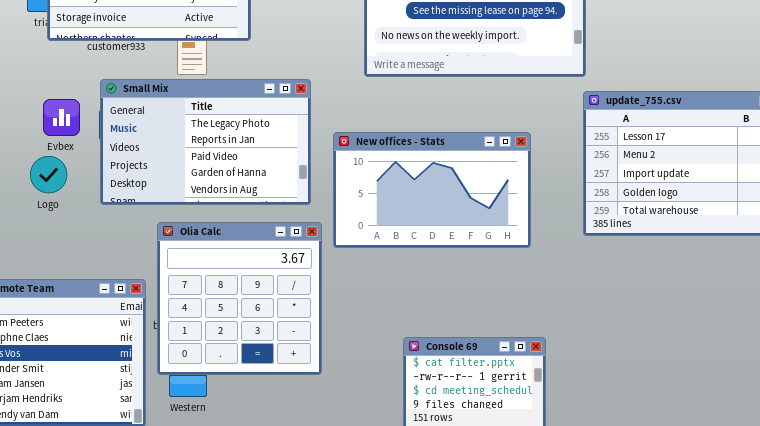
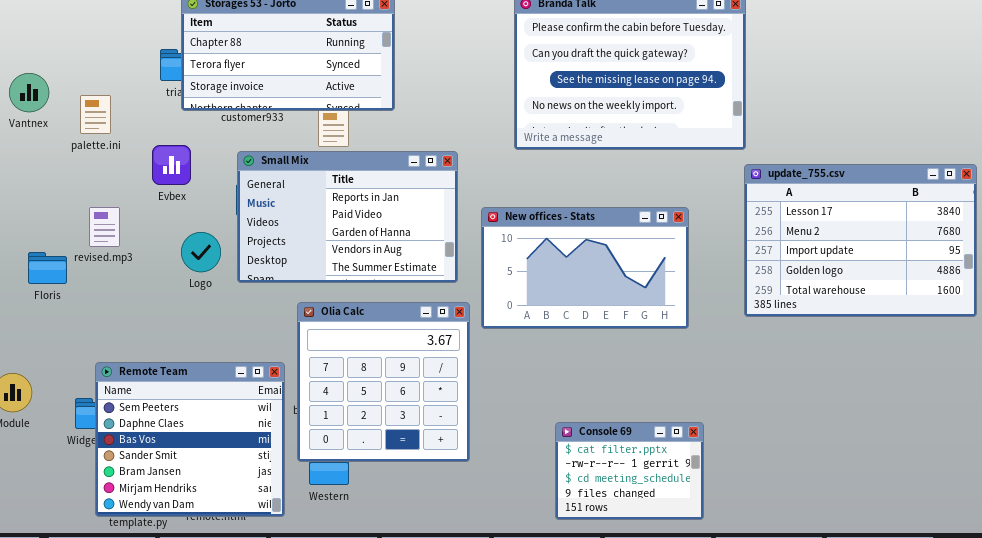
Small Mix: [100,79,311,205] -> [237,151,458,283], scrolled down 1 row
Evbex: [43,99,80,136] -> [152,145,191,185], moved
Logo: [30,156,67,193] -> [181,232,221,272], moved

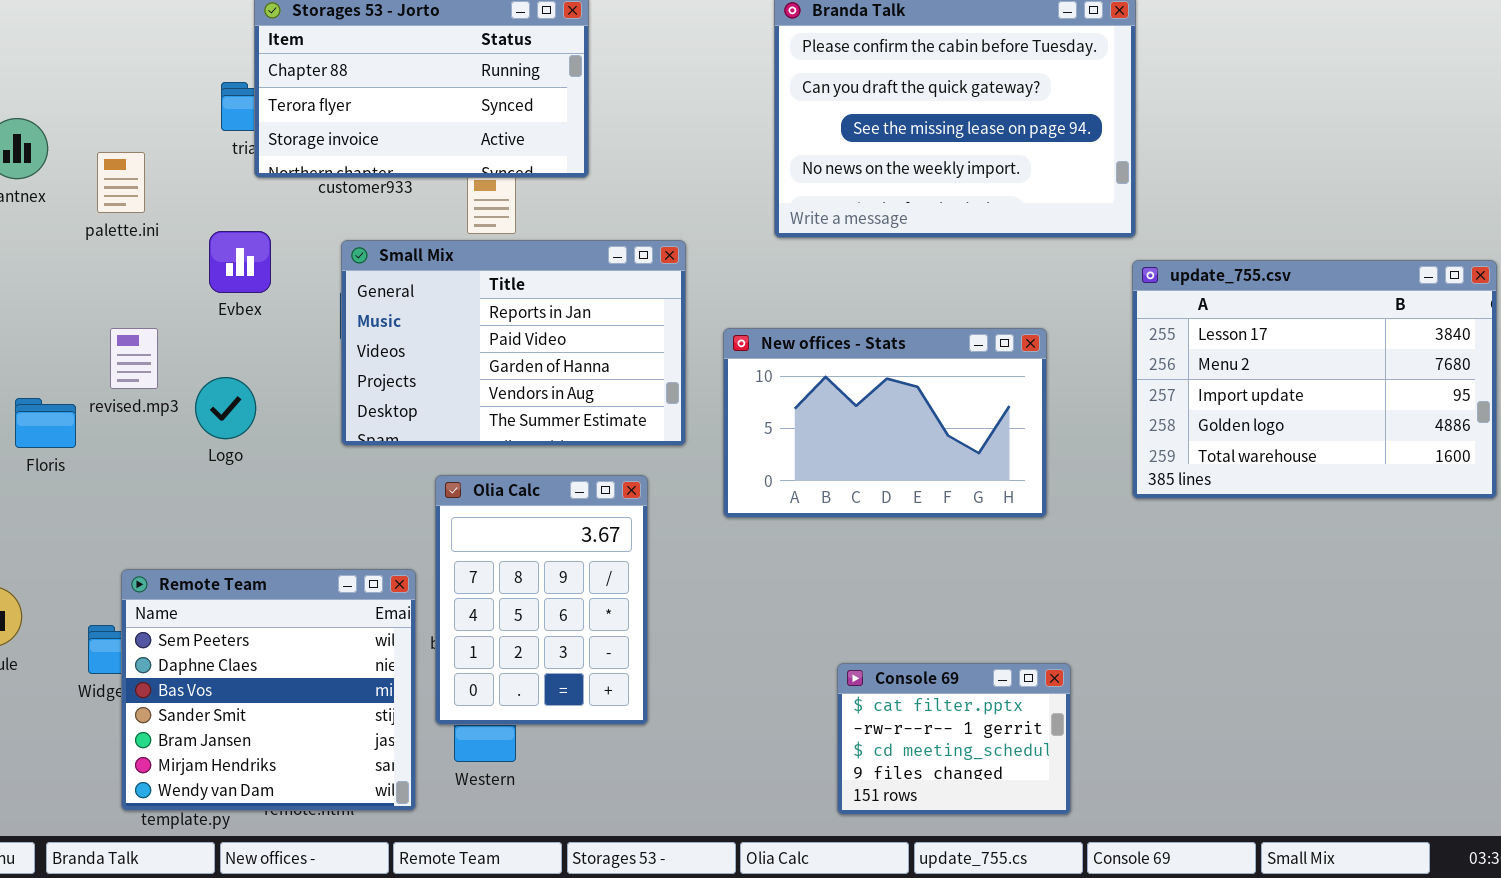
Logo: [181,232,221,272] -> [195,377,256,439], moved
Olia Calc: [297,302,470,462] -> [435,475,648,725], resized

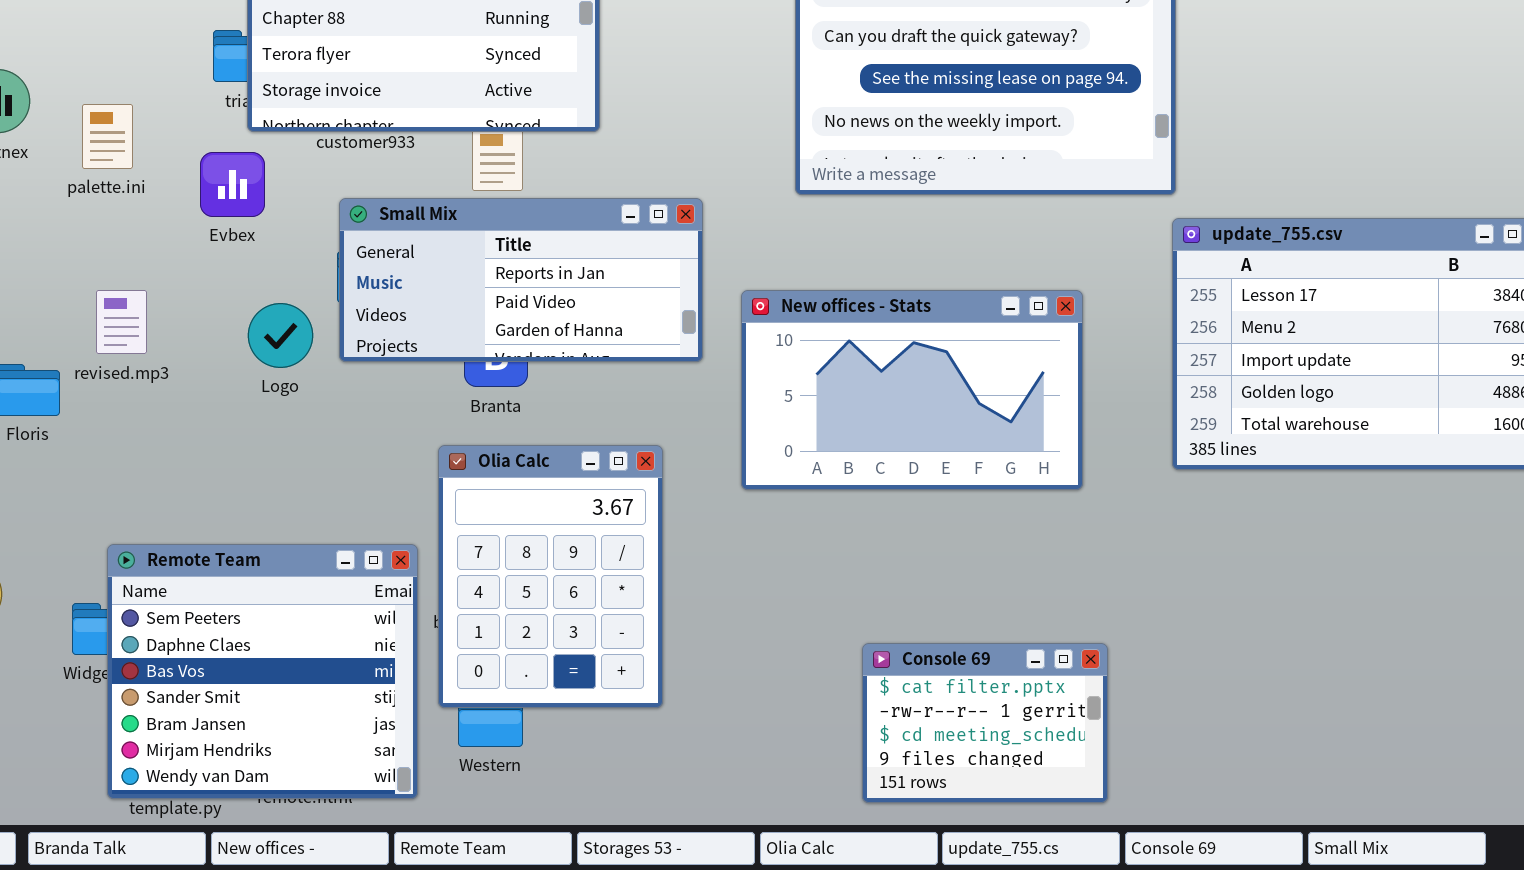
Evbex: [209,231,271,293] -> [200,152,265,217], moved
Small Mix: [341,240,686,446] -> [339,198,703,362], resized
Logo: [195,377,256,439] -> [248,303,313,368], moved

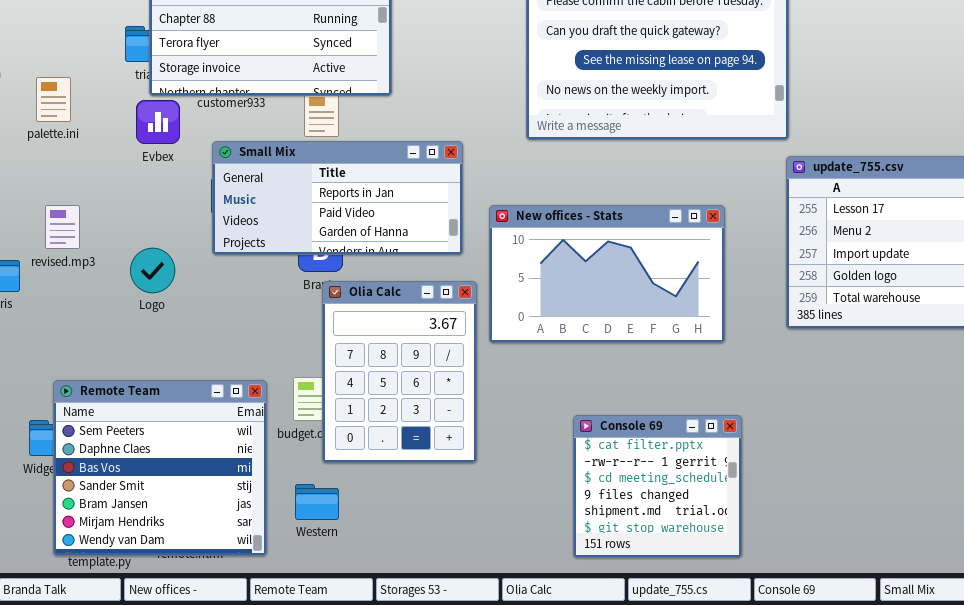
Evbex: [200,152,265,217] -> [136,100,180,144], moved
Logo: [248,303,313,368] -> [130,248,175,293], moved
Olia Calc: [438,445,663,708] -> [322,281,477,463], moved
Console 69: [862,643,1108,803] -> [573,415,742,558], resized

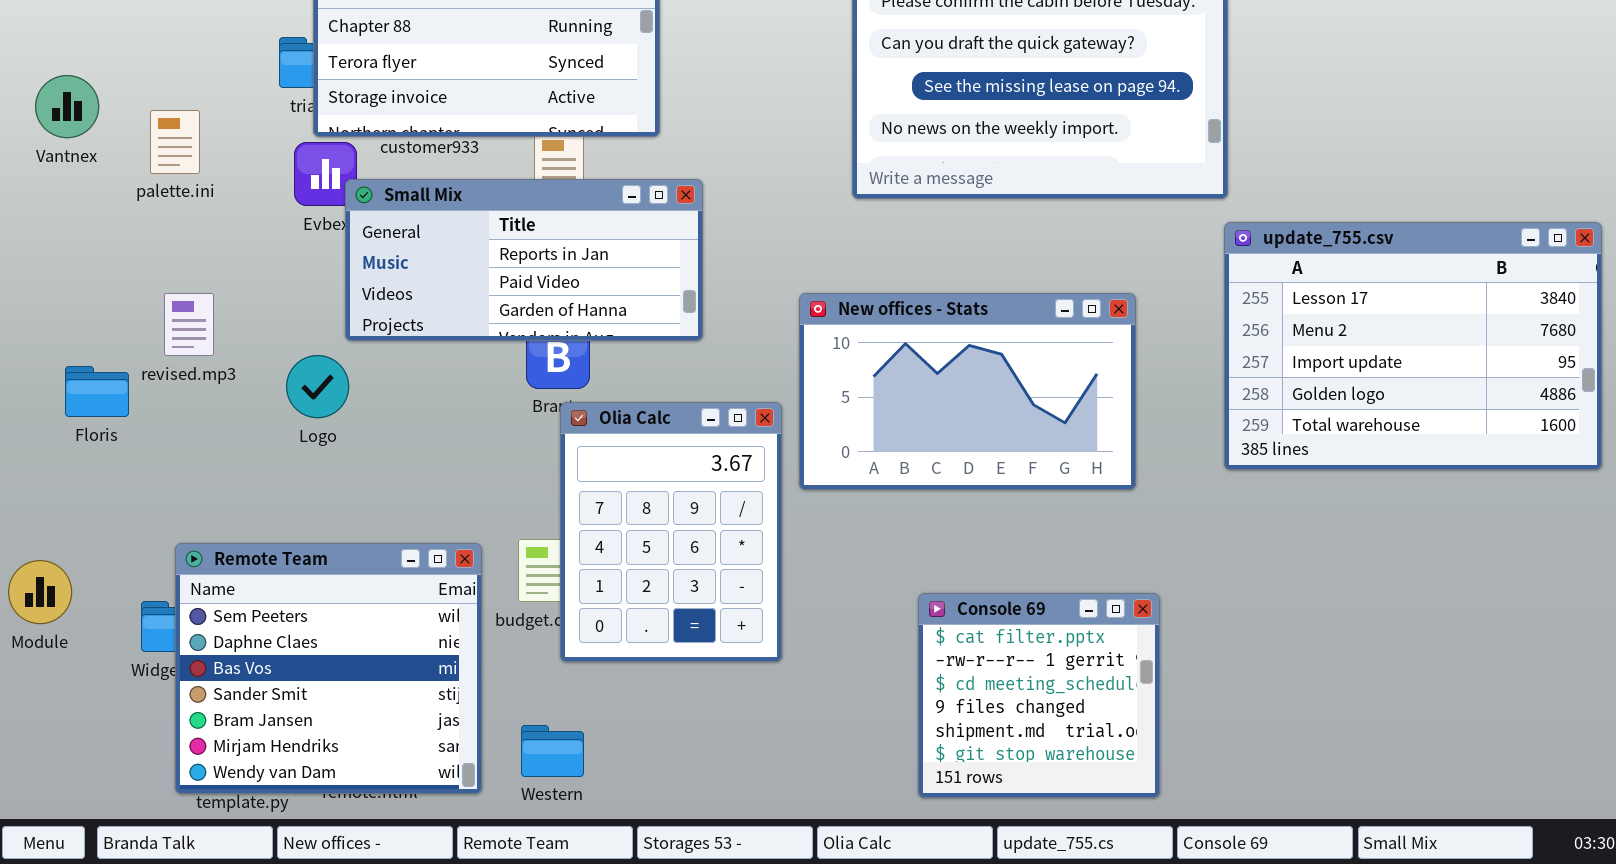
Small Mix: [212,141,463,255] -> [345,179,703,341], moved
Western: [295,484,339,520] -> [521,725,584,777], moved

